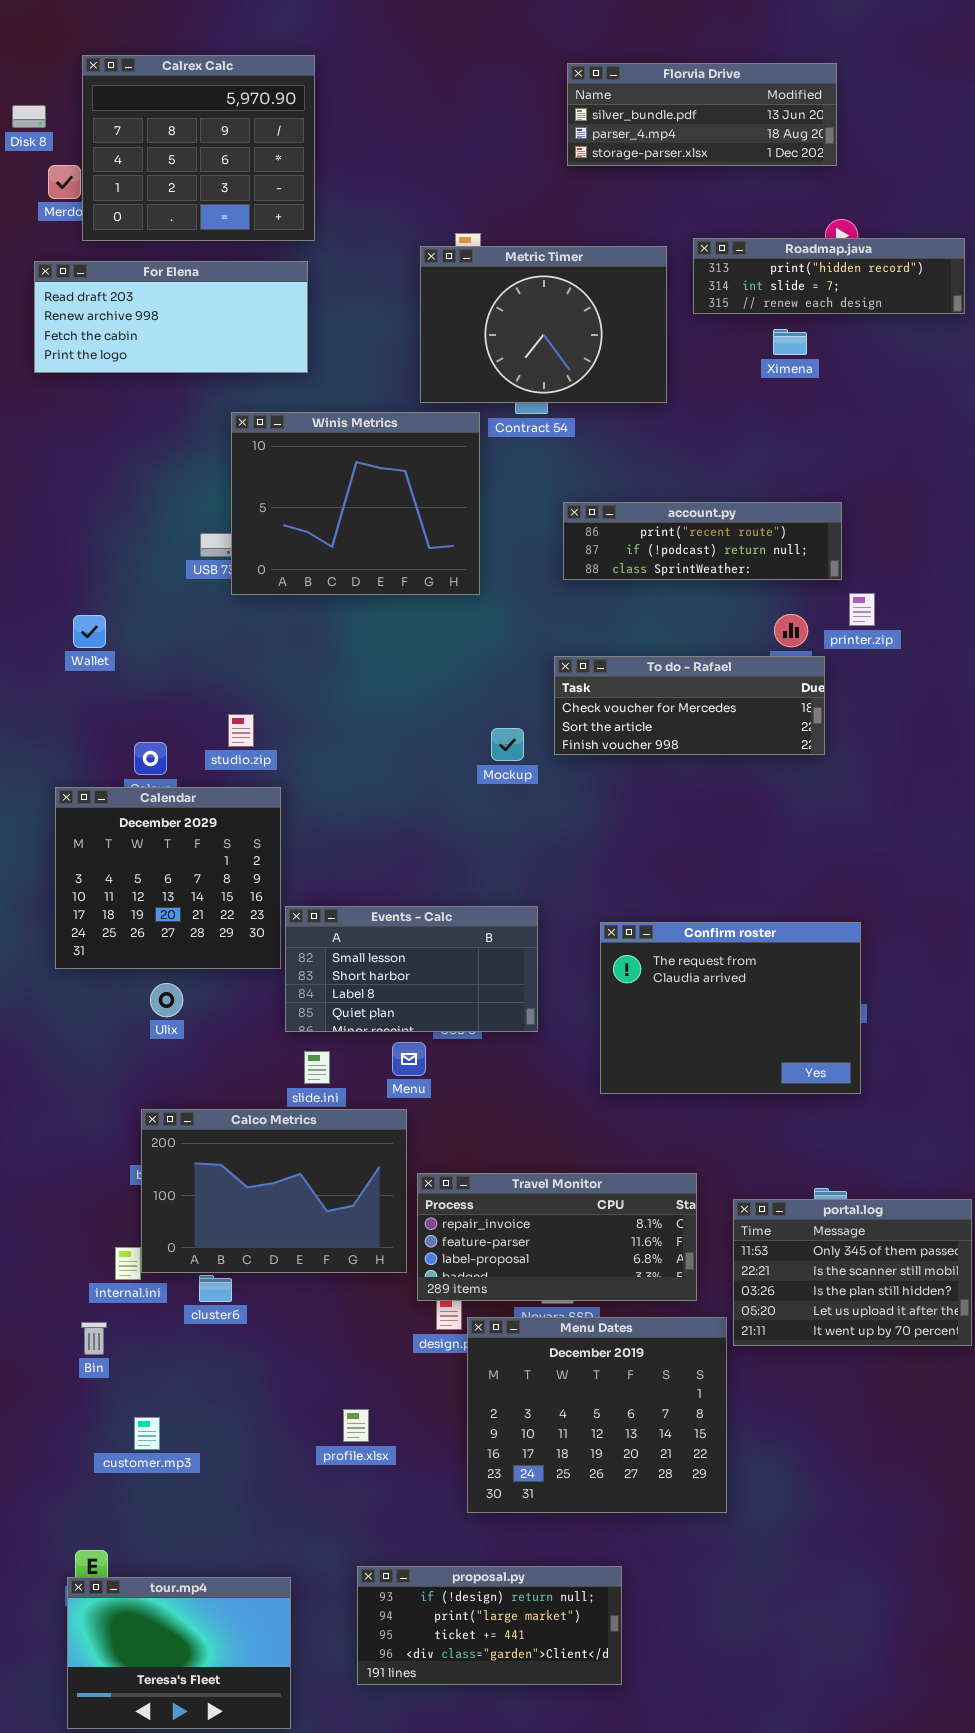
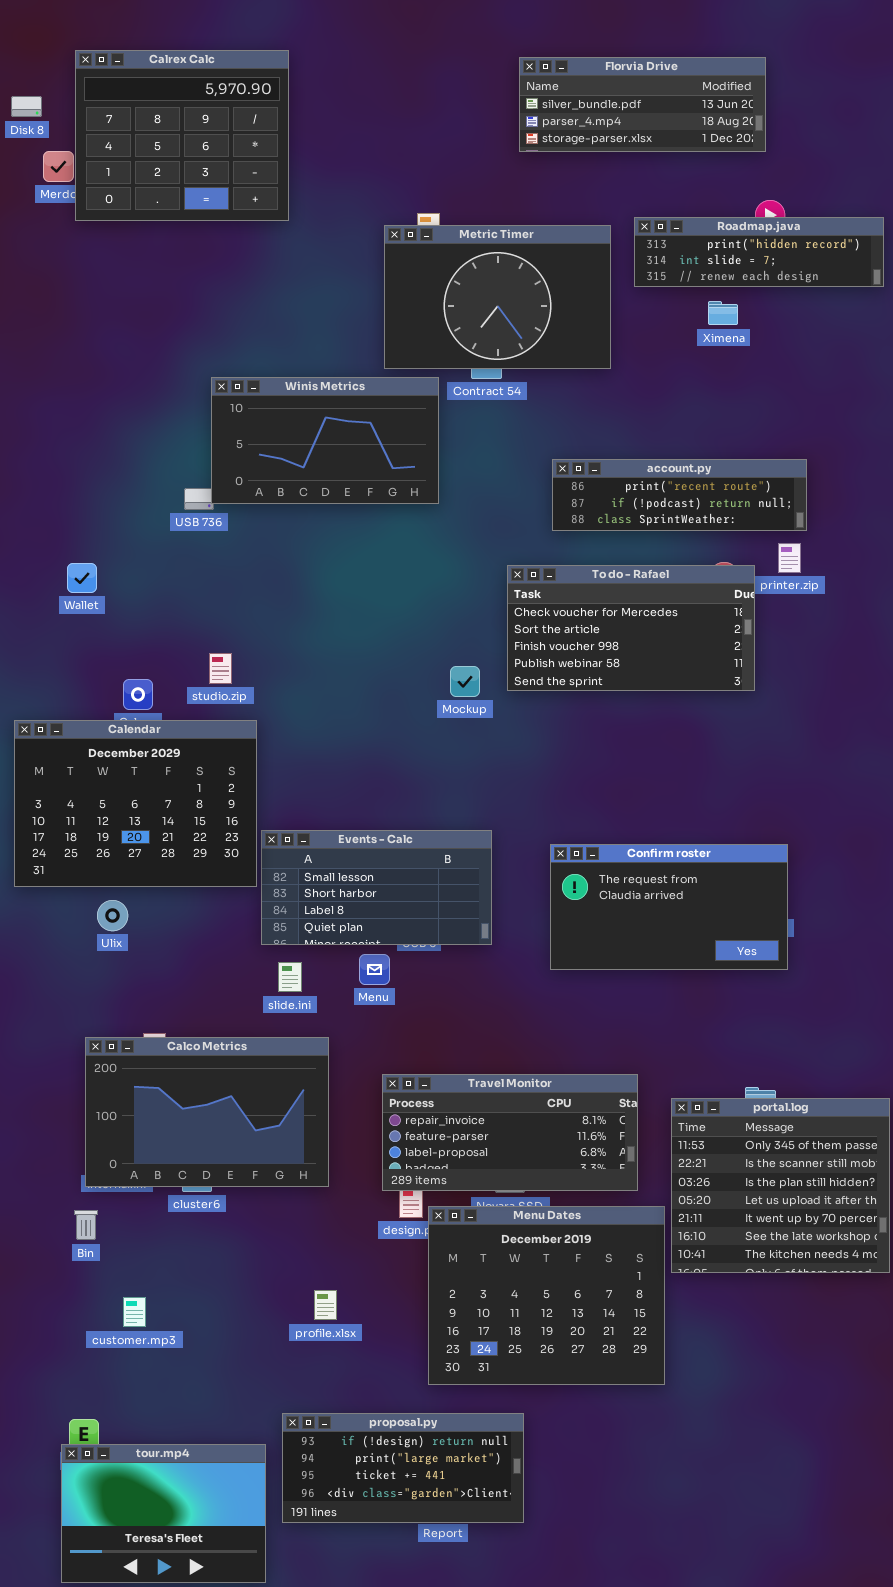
For Elena: [34,261,308,373] -> none, closed
Winis Metrics: [231,412,480,595] -> [211,377,439,504], resized
account.py: [563,502,842,580] -> [552,459,807,531], moved
To do - Rafael: [554,656,825,755] -> [507,565,755,691], resized
Calendar: [55,787,281,969] -> [14,720,257,887], resized
Confirm roster: [600,922,861,1094] -> [550,844,788,970], resized
Ulix: [150,983,183,1017] -> [97,900,128,931], moved
Calco Metrics: [141,1109,407,1273] -> [85,1037,329,1187], moved
portal.log: [733,1199,972,1346] -> [671,1098,890,1273], resized
proposal.py: [357,1566,622,1685] -> [282,1413,524,1523], moved

